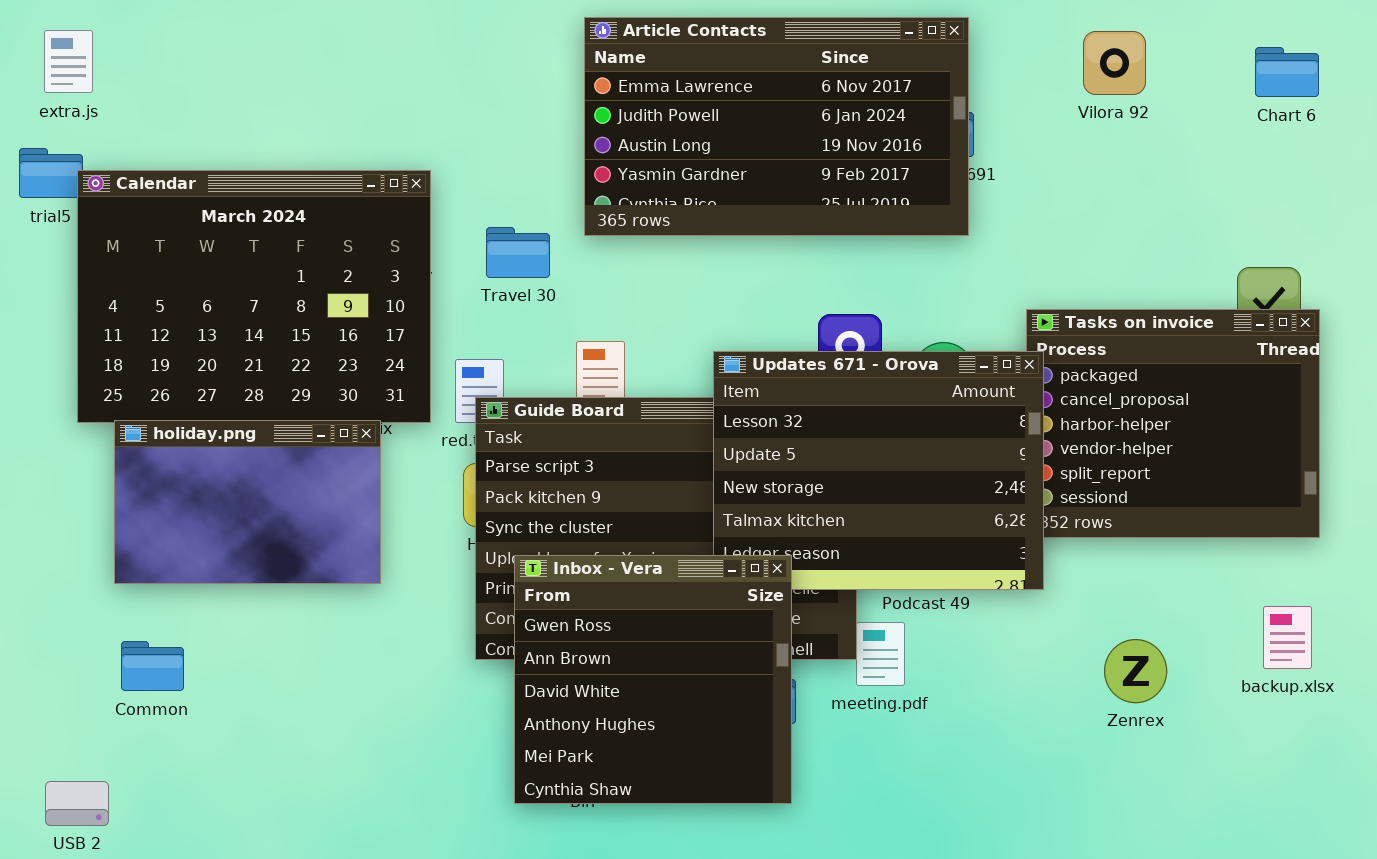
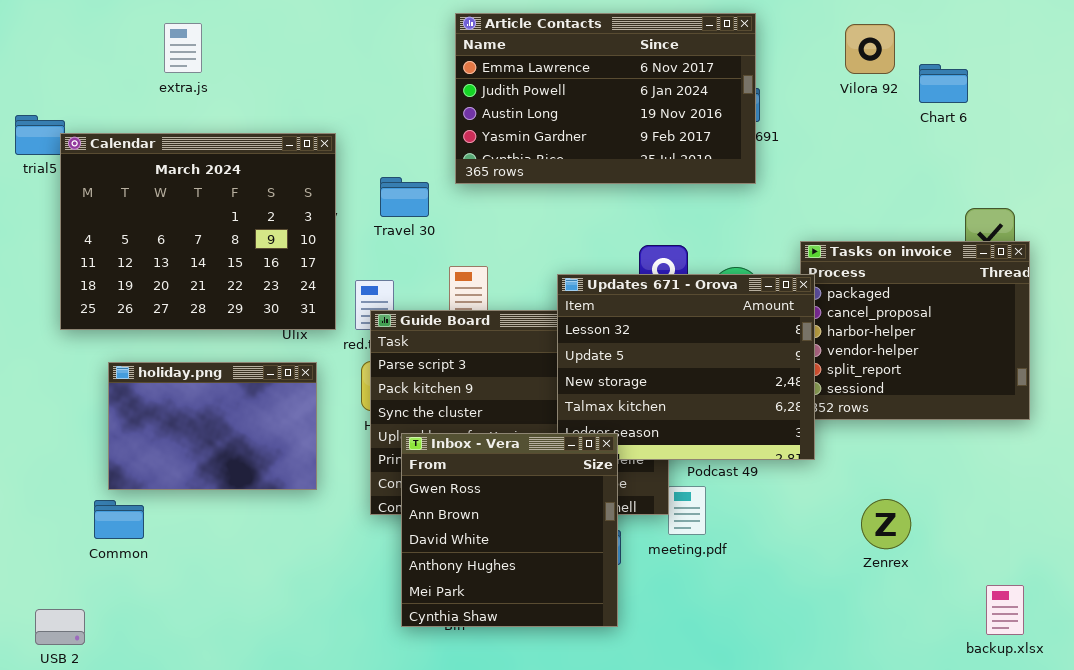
extra.js: [44,30,93,93] -> [164,23,202,73], moved
Chart 6: [1255,47,1319,97] -> [919,64,968,103], moved
holiday.png: [114,420,381,584] -> [108,362,317,490], moved
backup.xlsx: [1263,606,1312,669] -> [986,585,1024,635], moved

